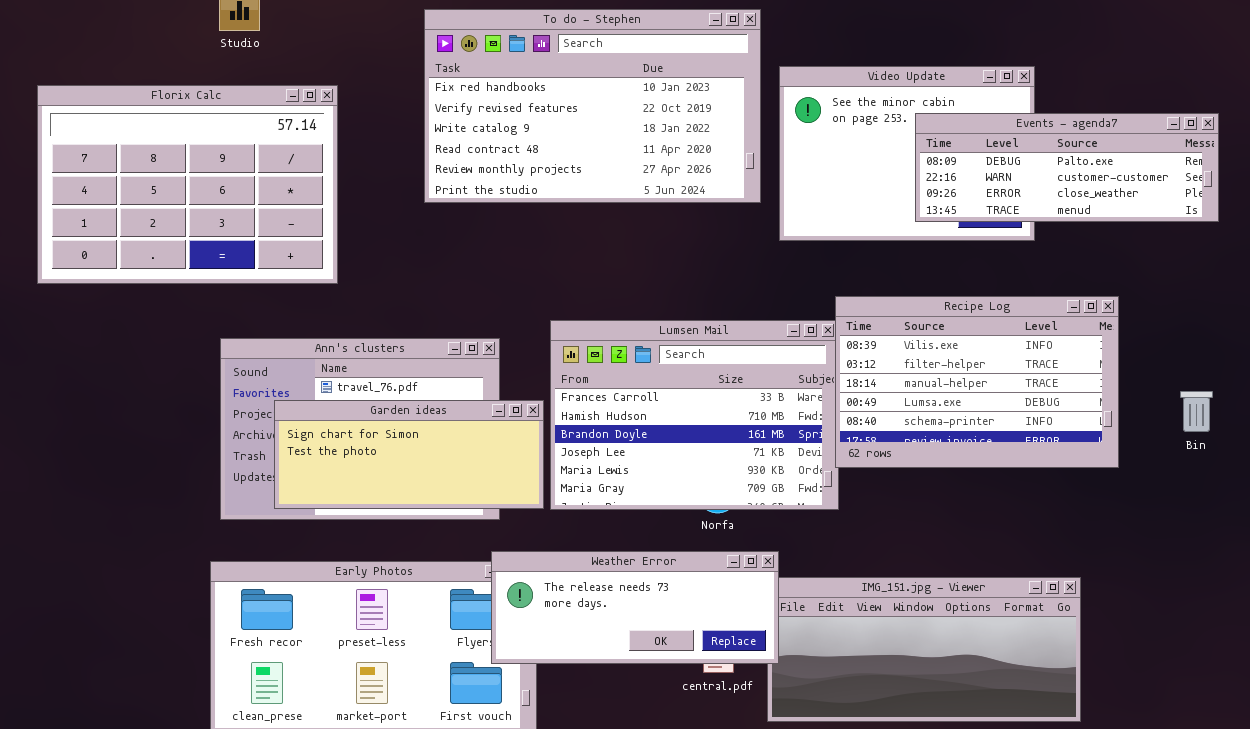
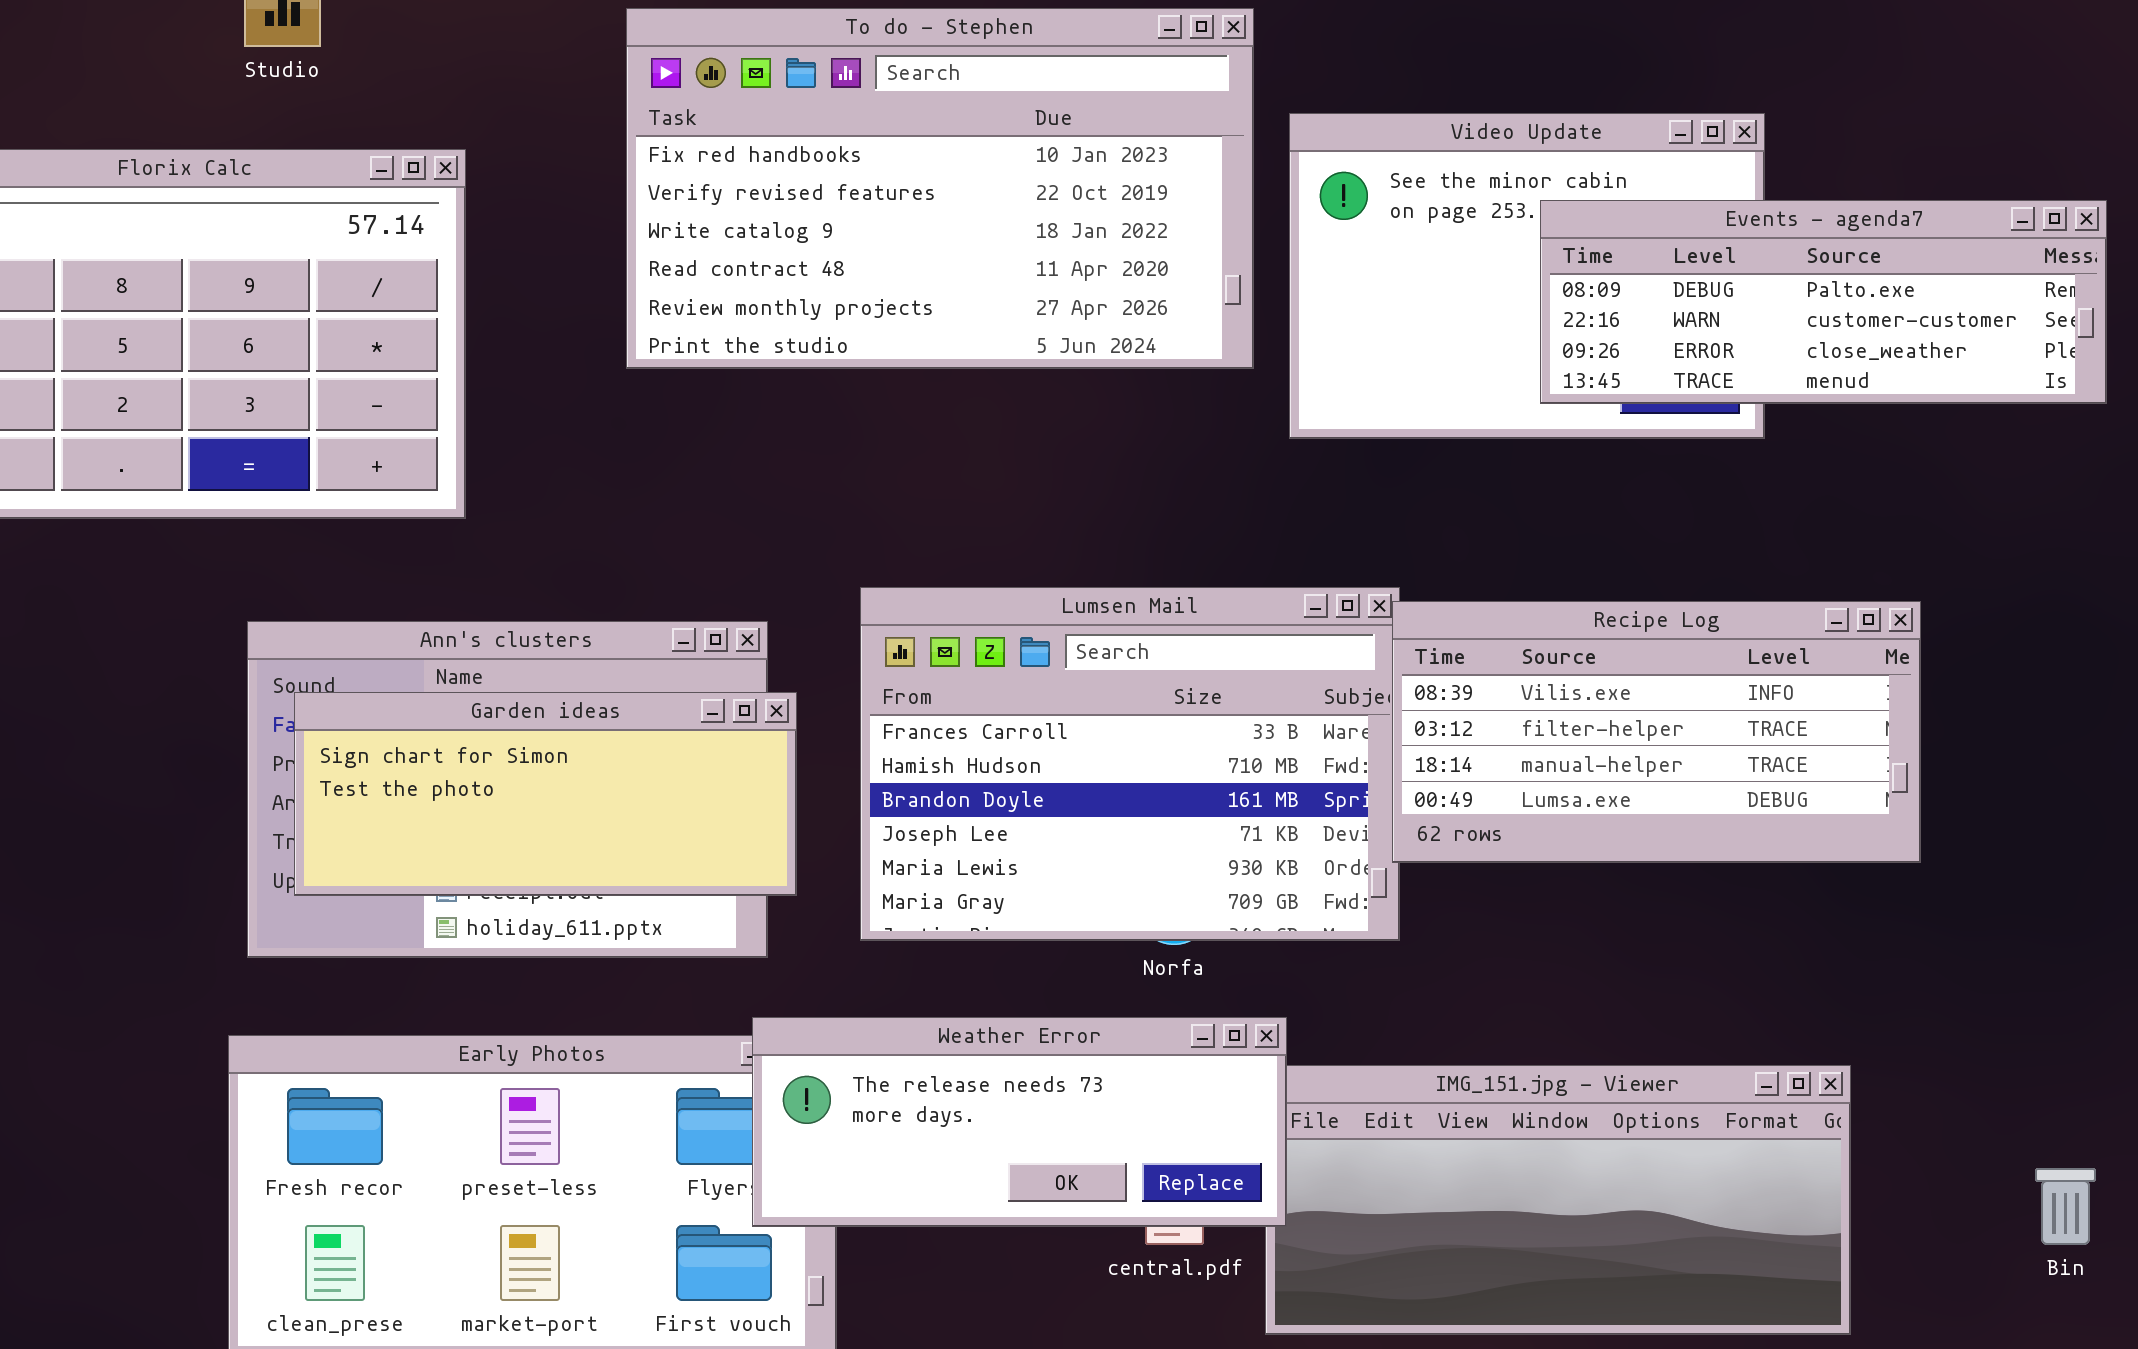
Recipe Log: [835,296,1119,468] -> [1392,601,1921,863], resized
Bin: [1180,391,1213,432] -> [2035,1168,2096,1245], moved
Garden ideas: [274,400,544,509] -> [294,692,797,896], moved

